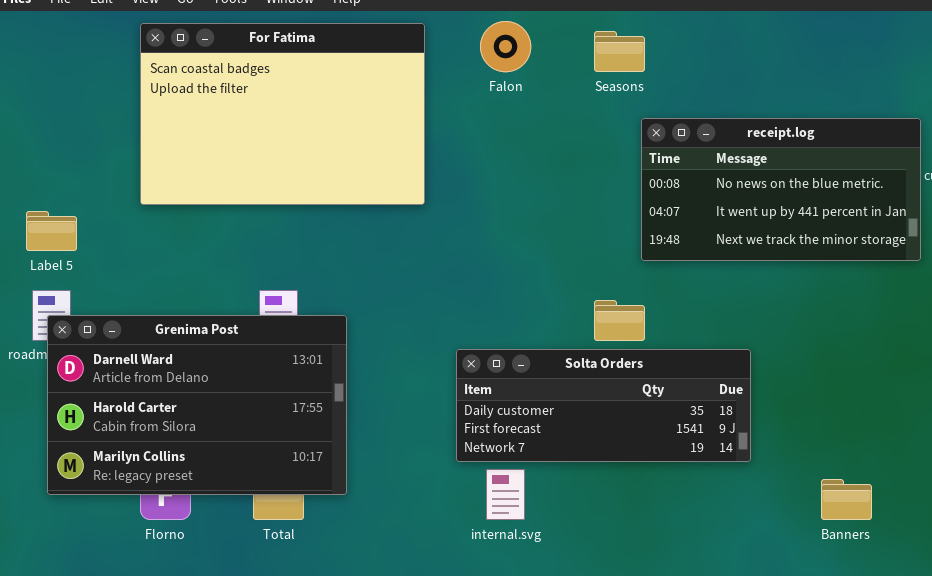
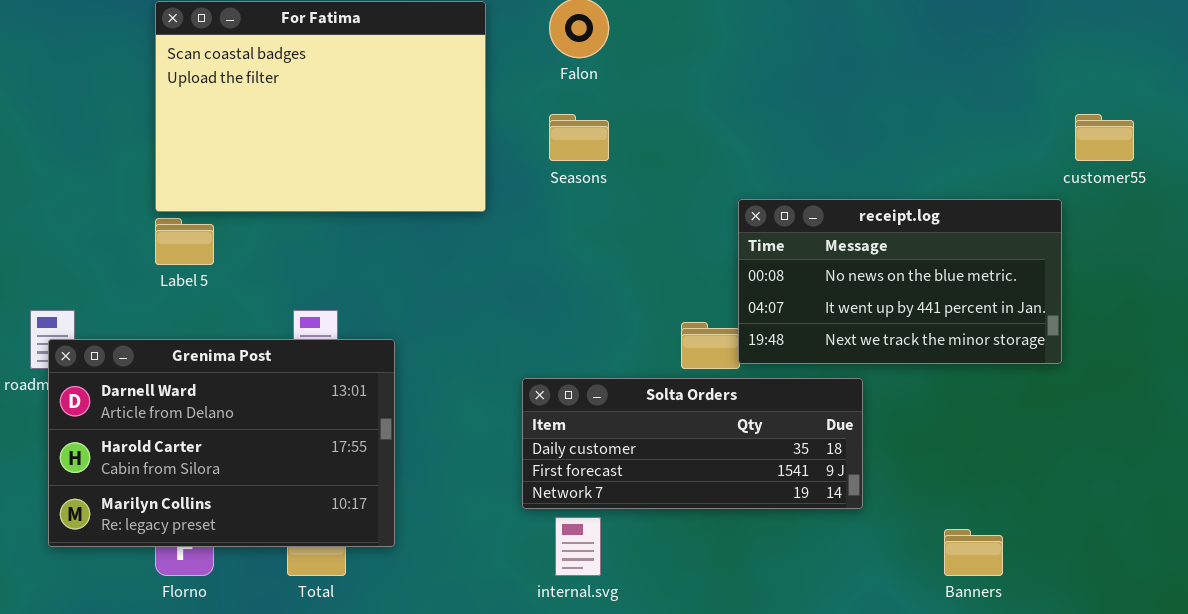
Seasons: [594,31,645,72] -> [549,114,609,161], moved
receipt.log: [641,118,921,261] -> [738,199,1062,364], moved
Label 5: [26,211,77,251] -> [155,218,214,265], moved

